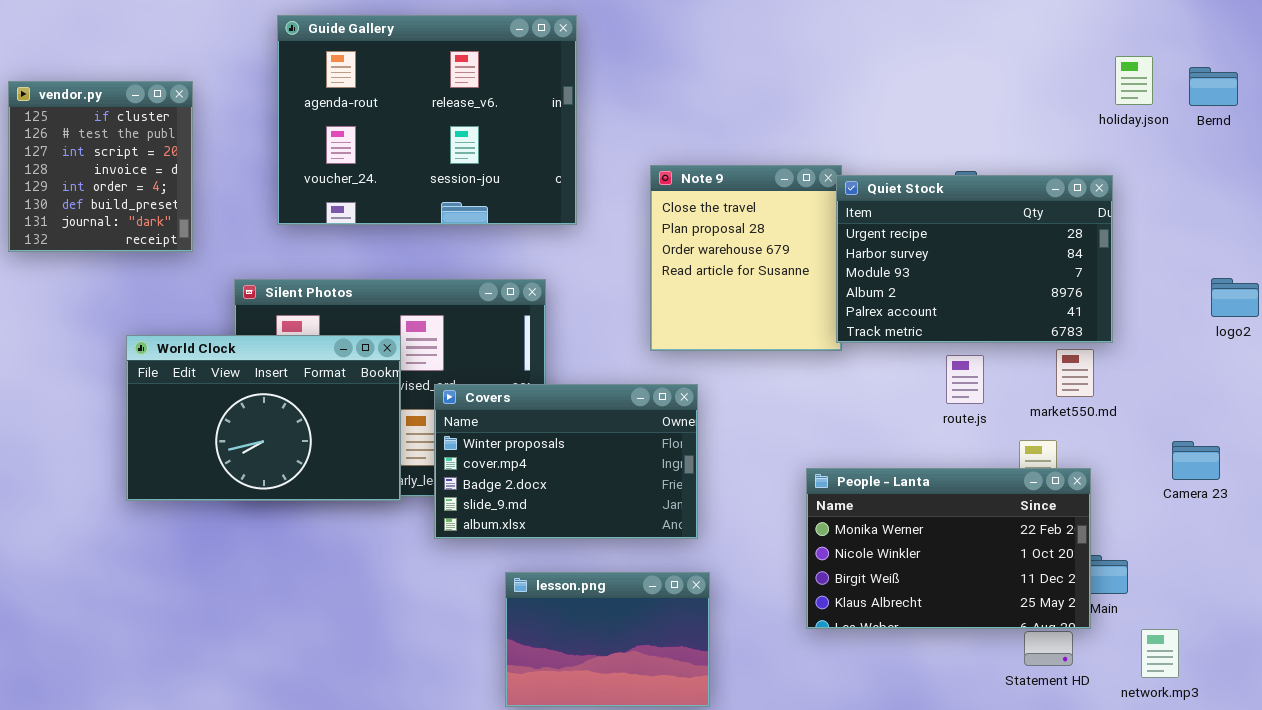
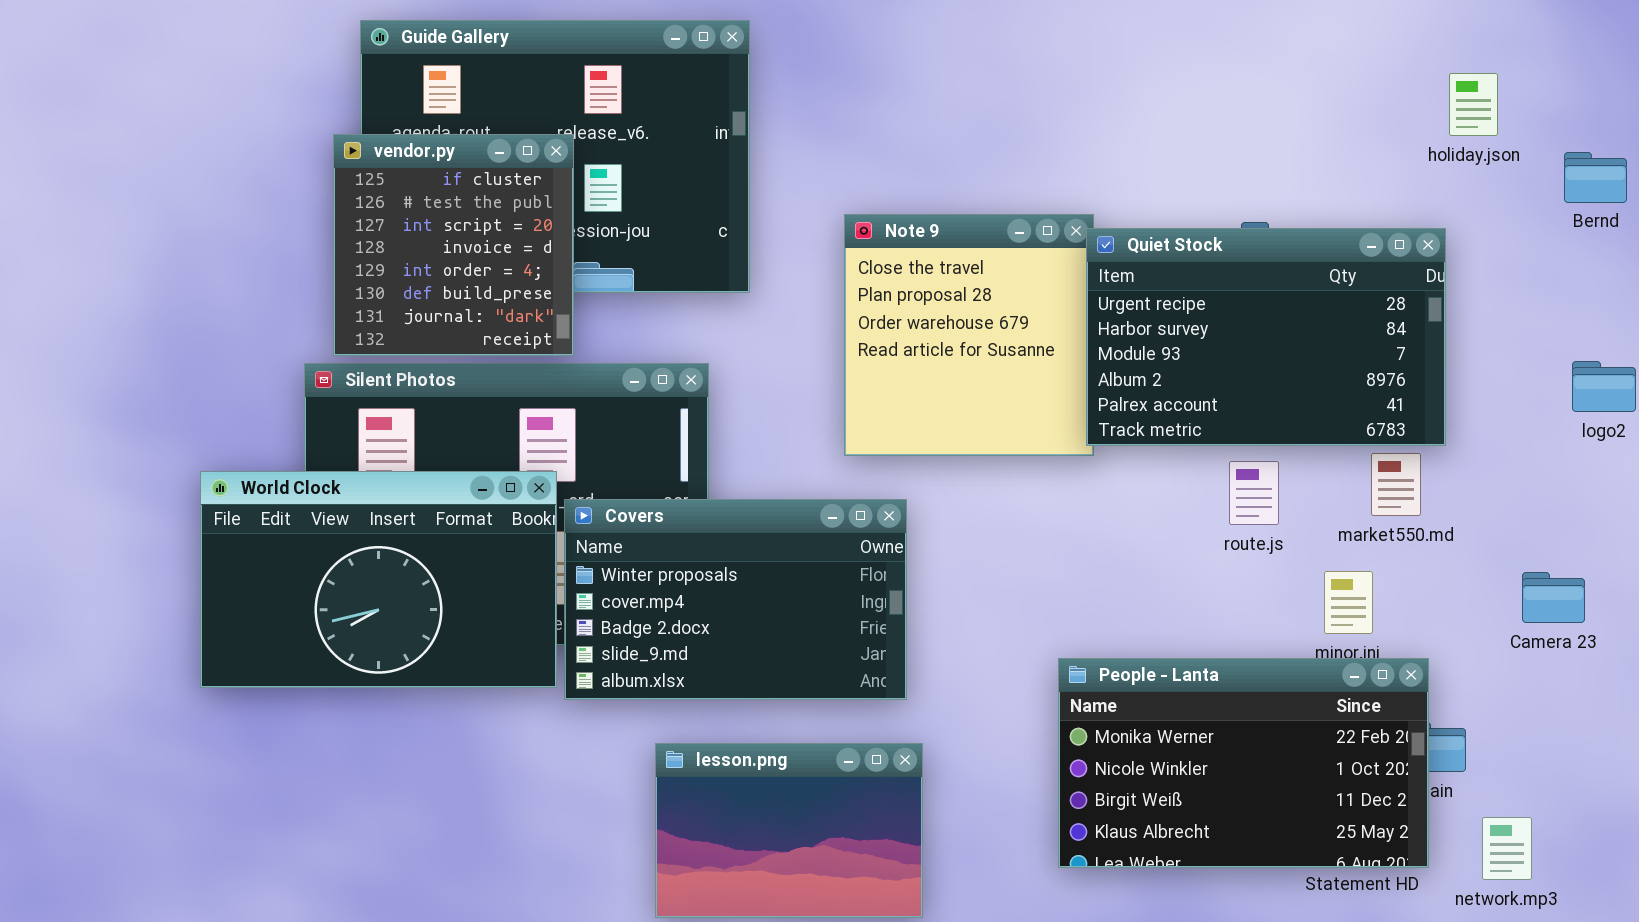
Bernd: [1189,67,1238,106] -> [1564,152,1627,203], moved
vendor.py: [8,81,193,252] -> [333,134,574,356], moved
World Clock: [126,335,401,501] -> [200,471,557,688], moved
People - Lanta: [806,468,1091,629] -> [1058,658,1429,868], moved

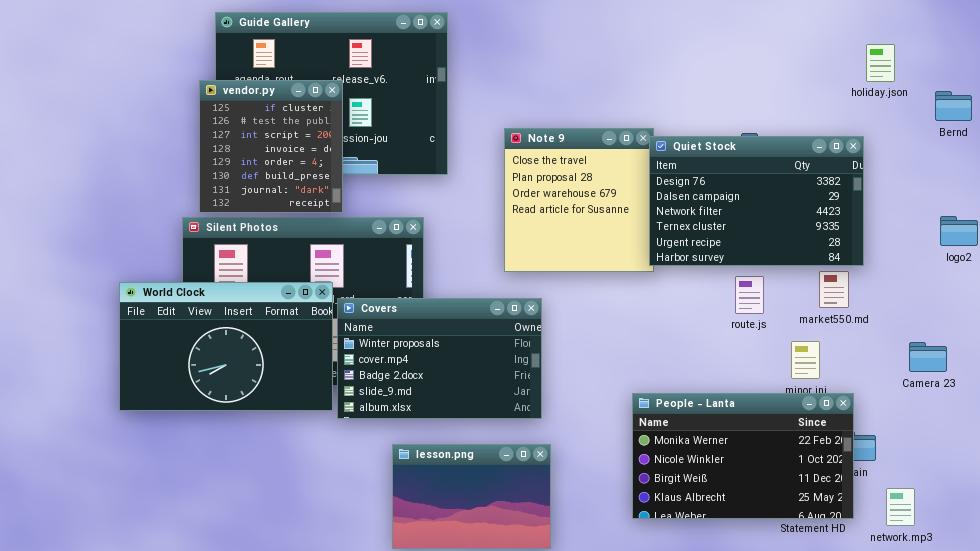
Quiet Stock: [1086,228,1446,446] -> [649,136,864,266], scrolled up 4 rows

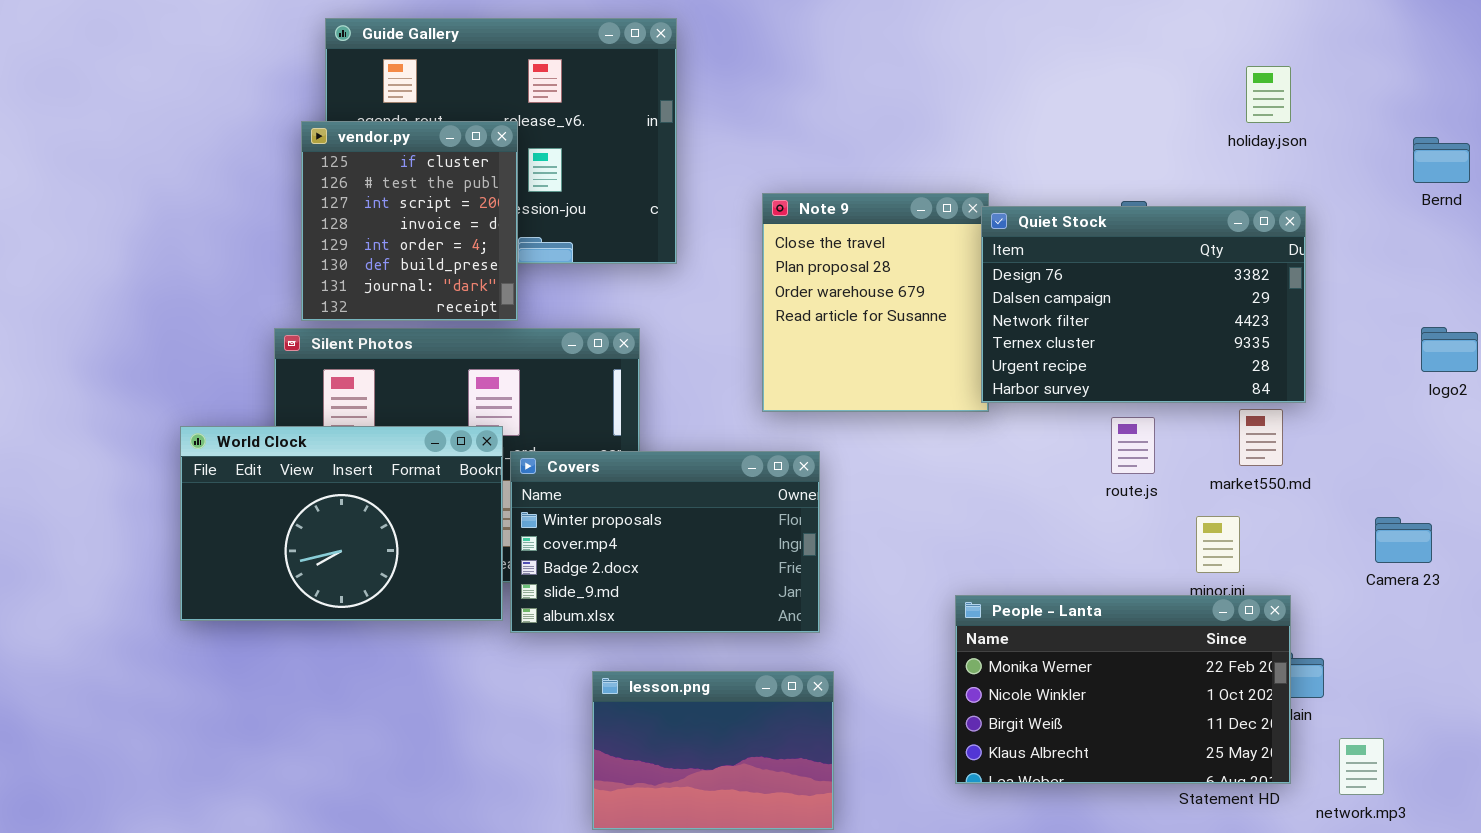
holiday.json: [866,44,895,82] -> [1246,66,1291,123], moved

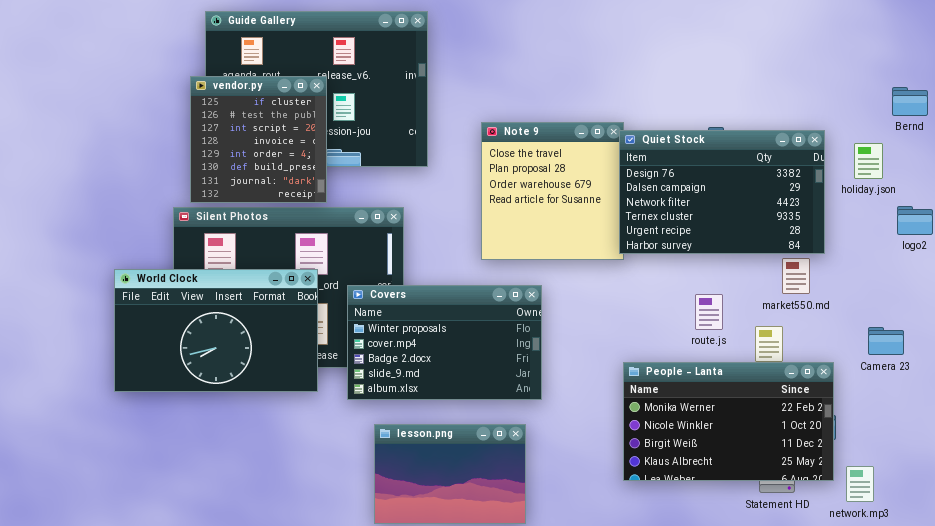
holiday.json: [1246,66,1291,123] -> [854,143,883,179], moved
route.js: [1111,417,1155,474] -> [695,294,723,330], moved
Covers: [510,451,820,633] -> [347,285,542,400], moved
People - Lanta: [955,595,1291,784] -> [623,362,834,481], moved

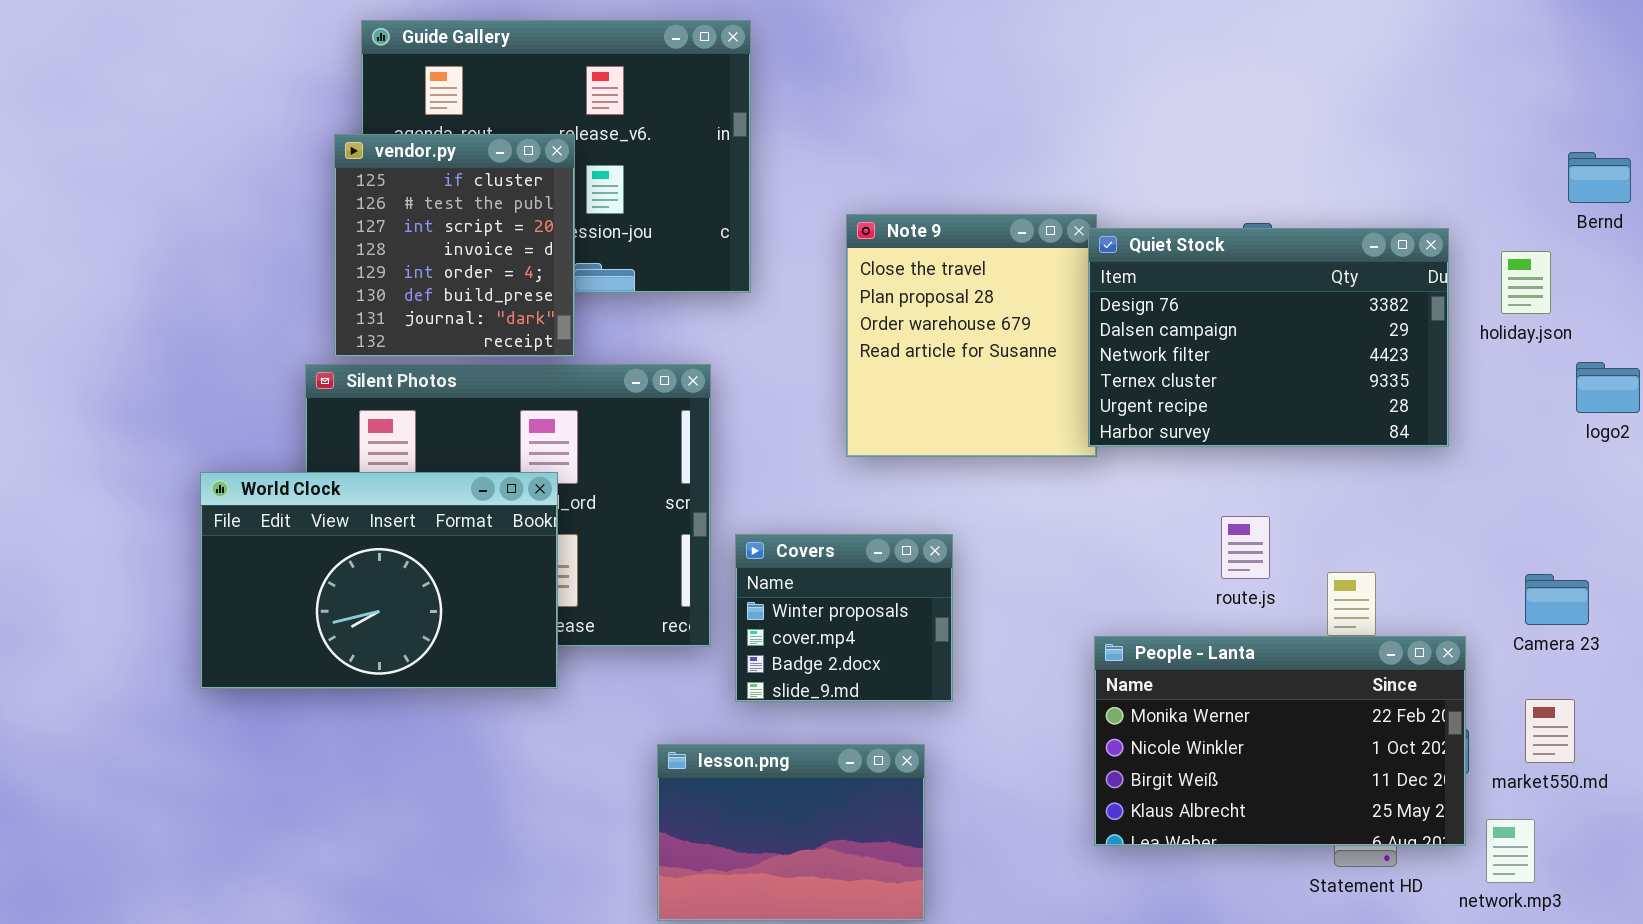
market550.md: [782,258,810,294] -> [1525,699,1575,763], moved
Covers: [347,285,542,400] -> [735,534,953,702], resized

